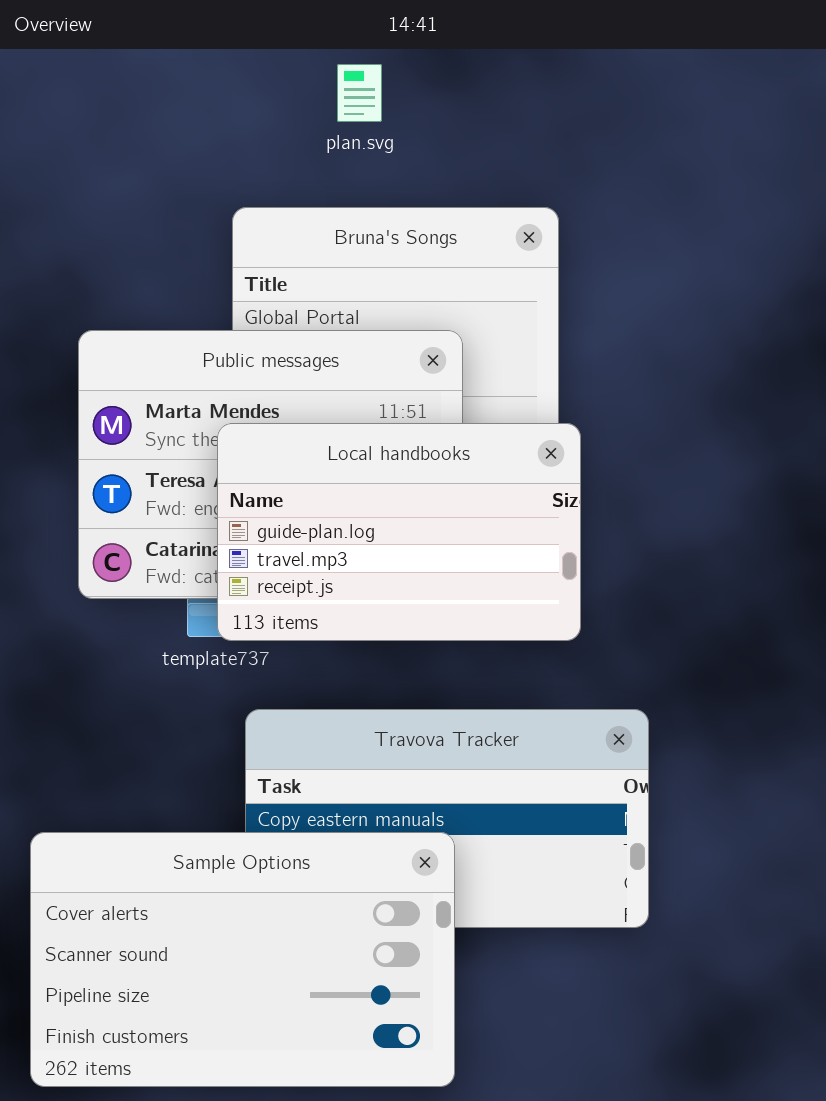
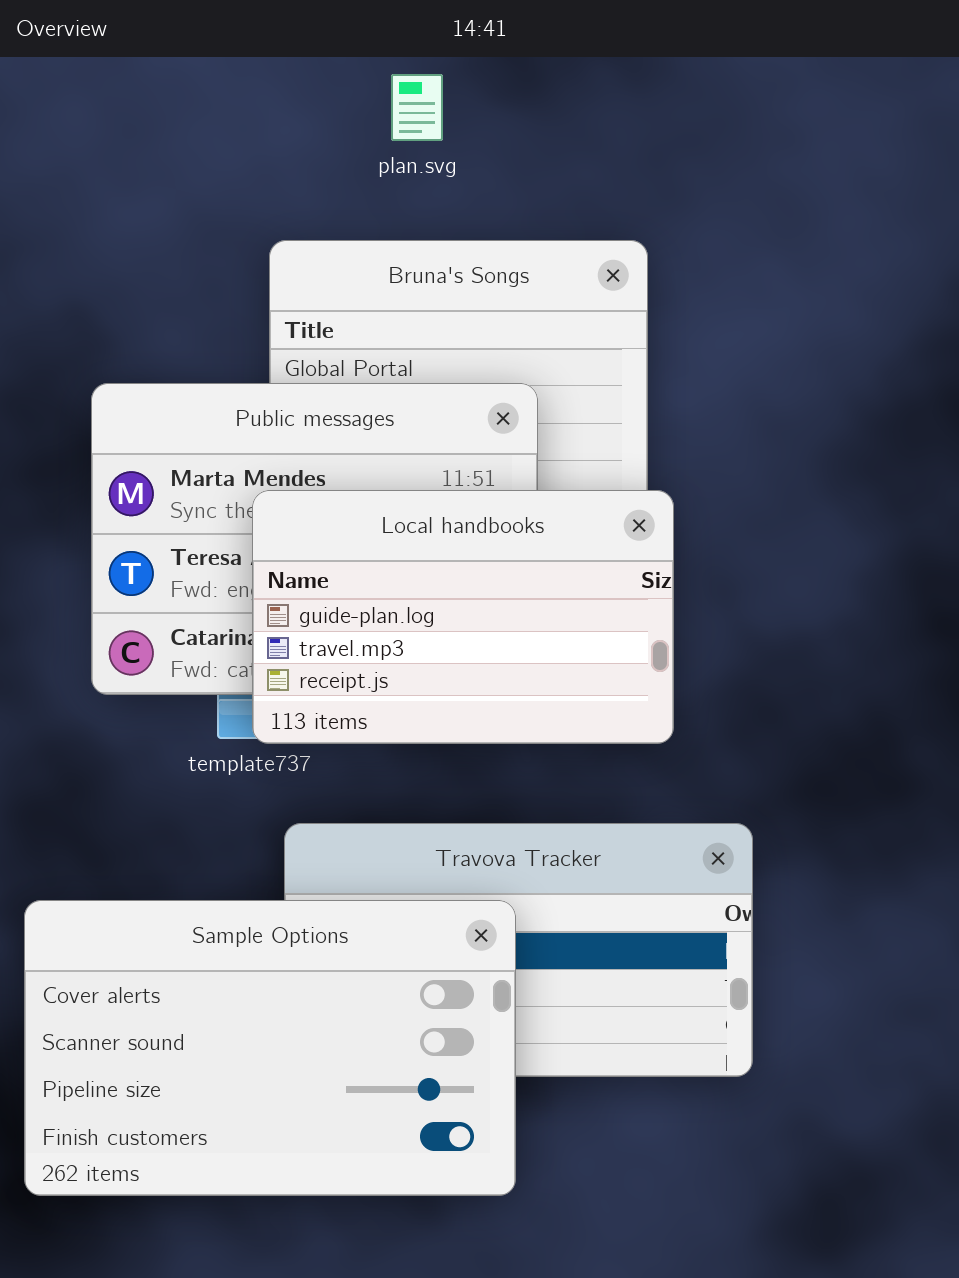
Sample Options: [30,832,455,1087] -> [24,900,516,1196], moved

